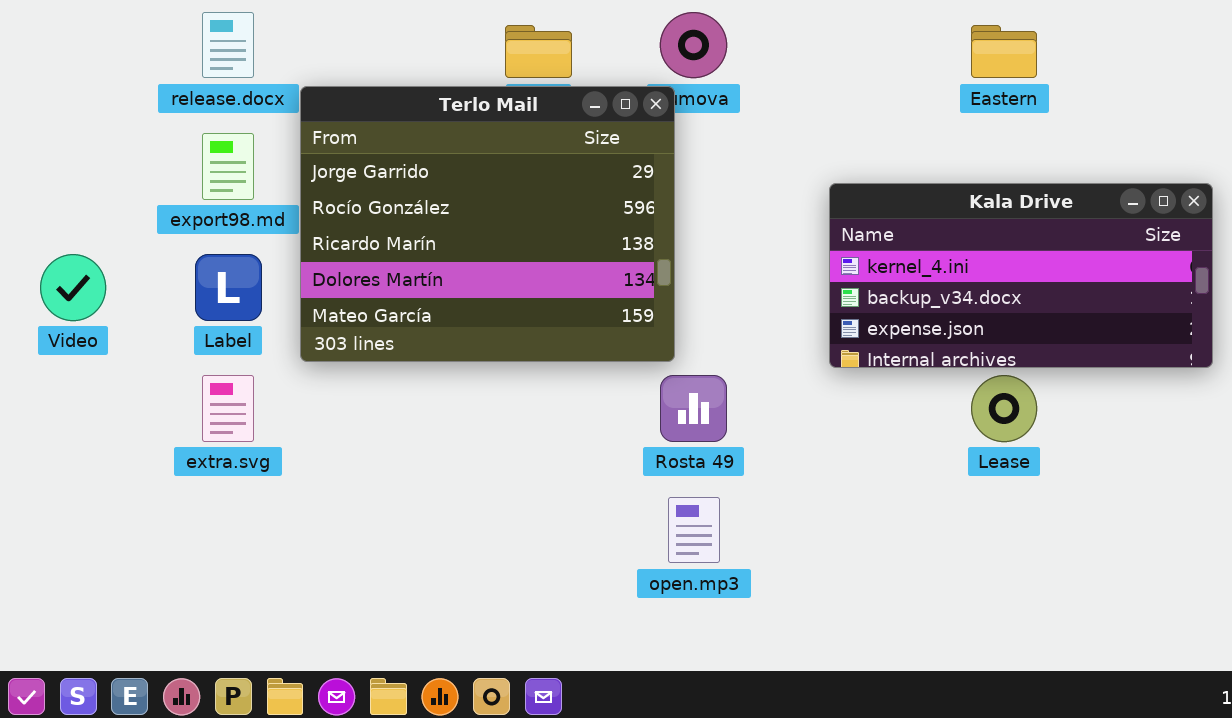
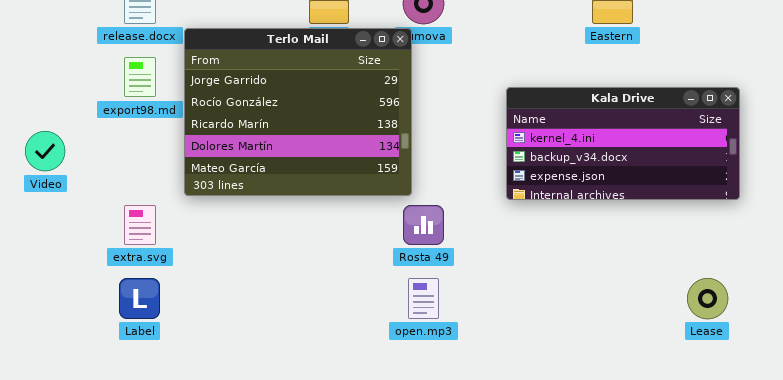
Label: [195,254,262,321] -> [119,278,160,319], moved
Lease: [971,375,1037,442] -> [687,278,728,319], moved

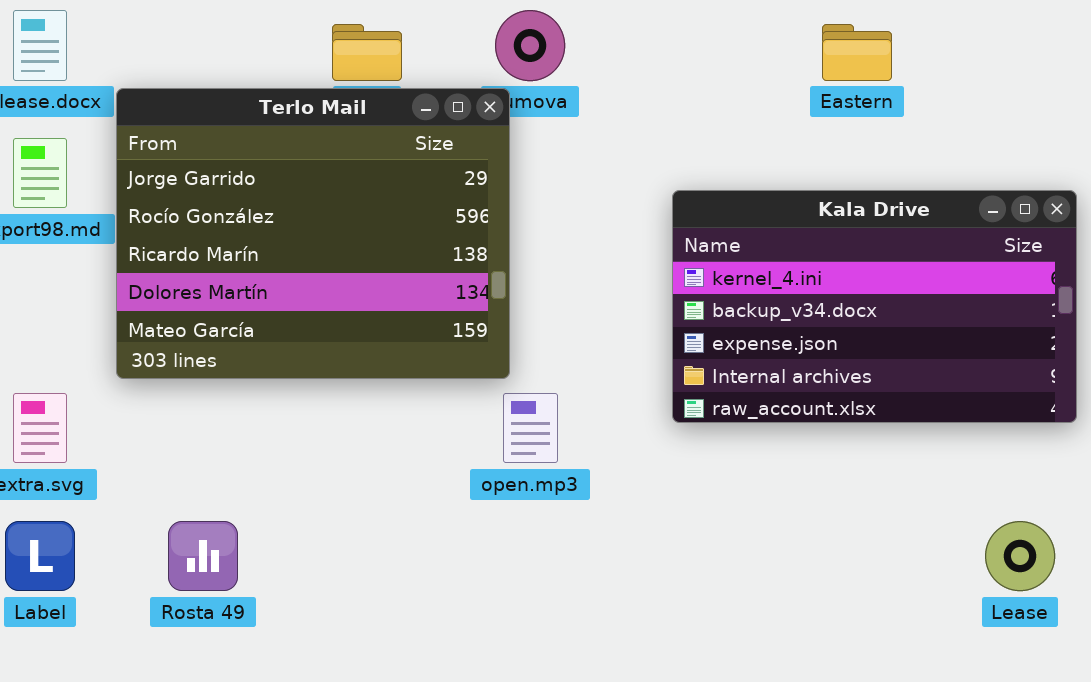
Kala Drive: [506,87,740,200] -> [672,190,1077,423], resized
Rosta 49: [403,205,444,245] -> [168,521,238,591], moved
open.mp3: [408,278,439,319] -> [503,393,558,463], moved

